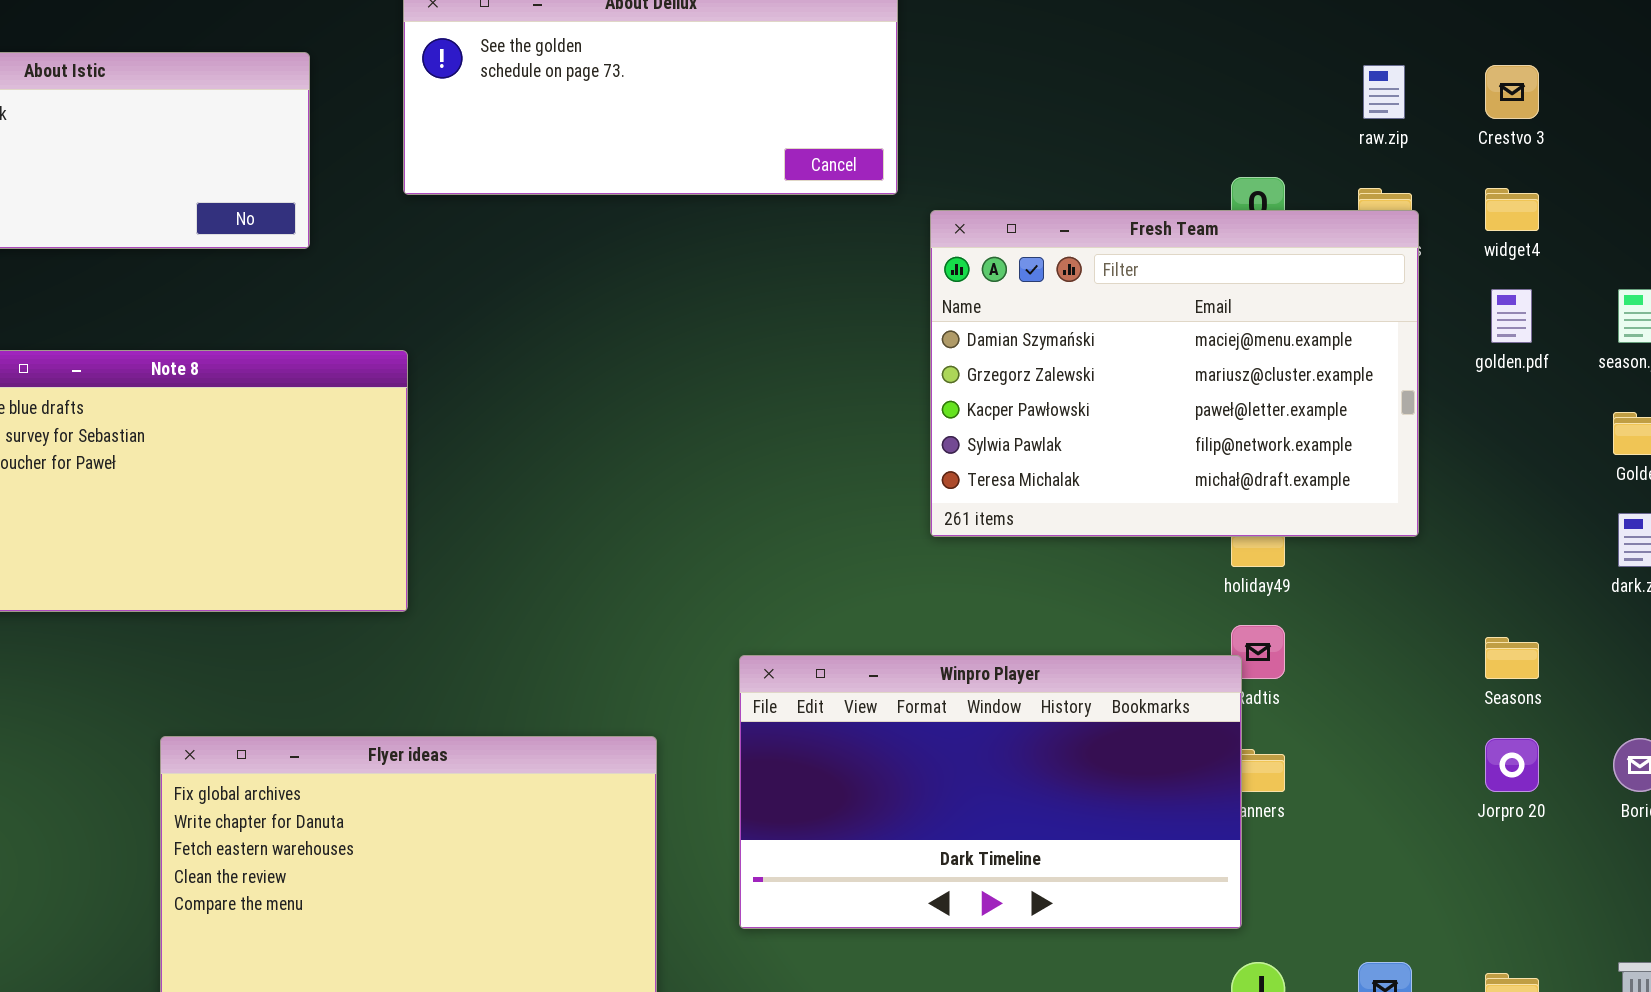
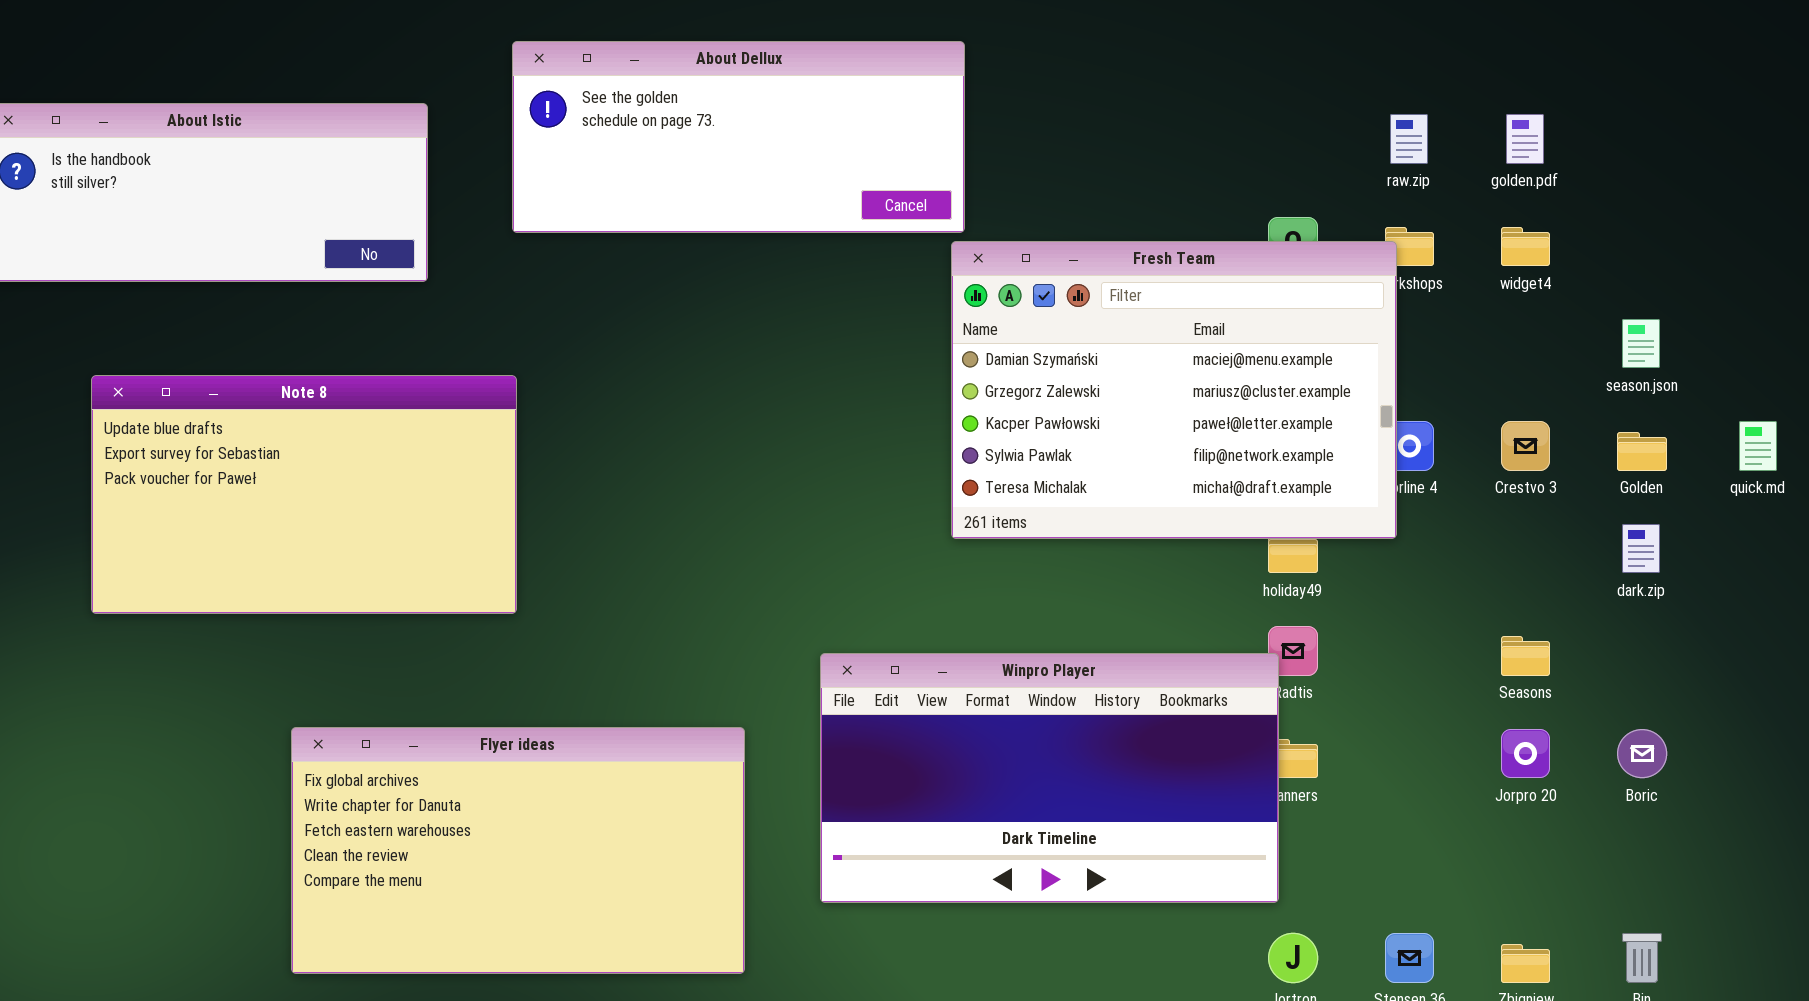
Crestvo 3: [1485,65,1539,119] -> [1501,421,1550,471], moved
Fresh Team: [930,210,1419,537] -> [951,241,1397,539], moved
golden.pdf: [1491,289,1532,343] -> [1506,114,1544,164], moved

